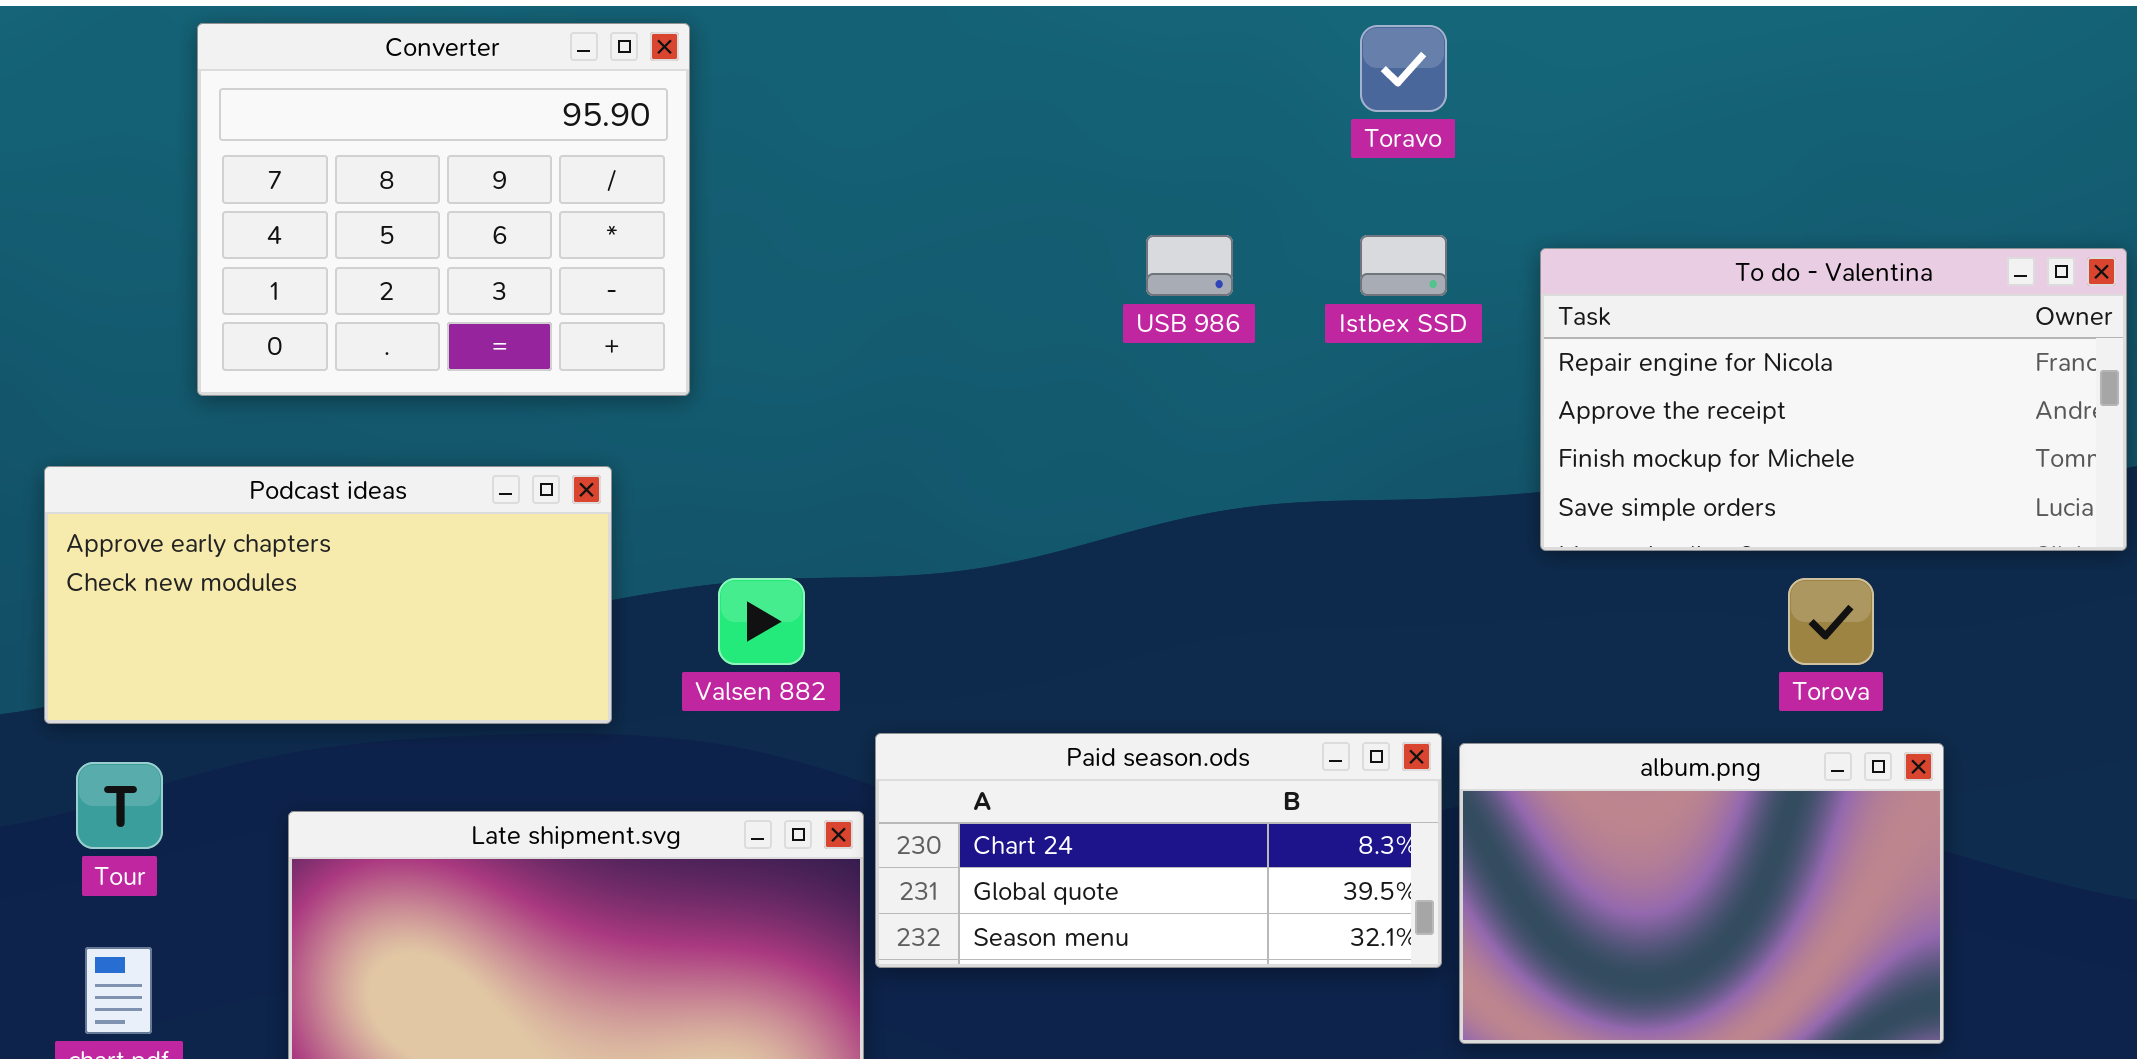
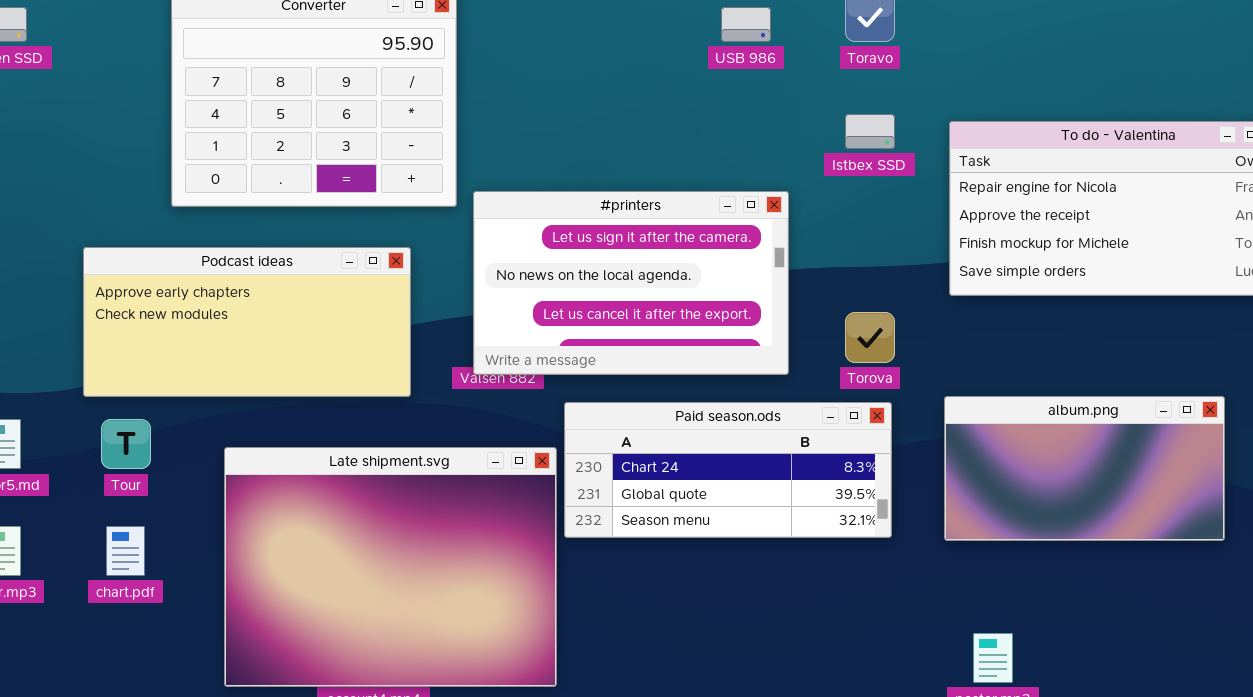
USB 986: [1146,235,1233,296] -> [721,7,771,42], moved
#printers: none -> [473,191,789,375], opened
Torova: [1788,578,1874,665] -> [845,312,895,363], moved
album.png: [1459,743,1944,1044] -> [944,396,1225,541], moved, resized

